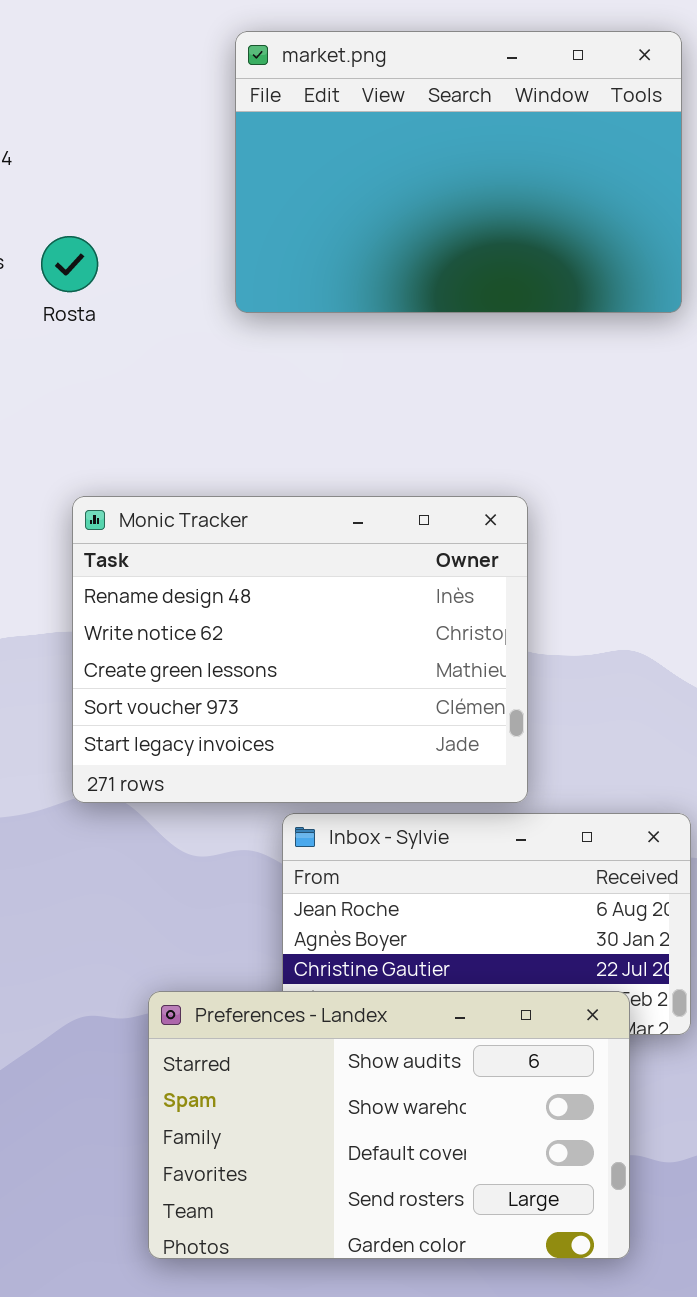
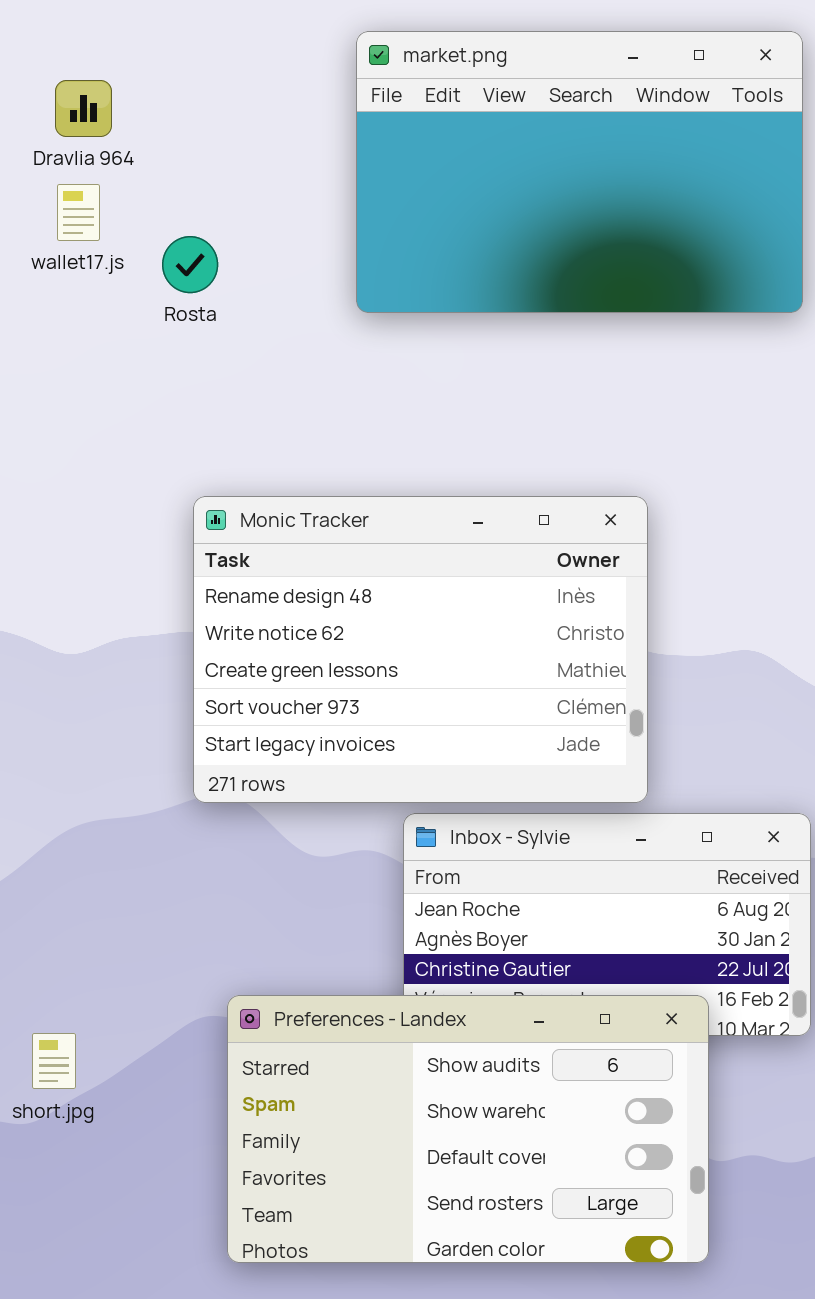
Preferences - Landex: [148,991,630,1259] -> [227,995,709,1263], moved

